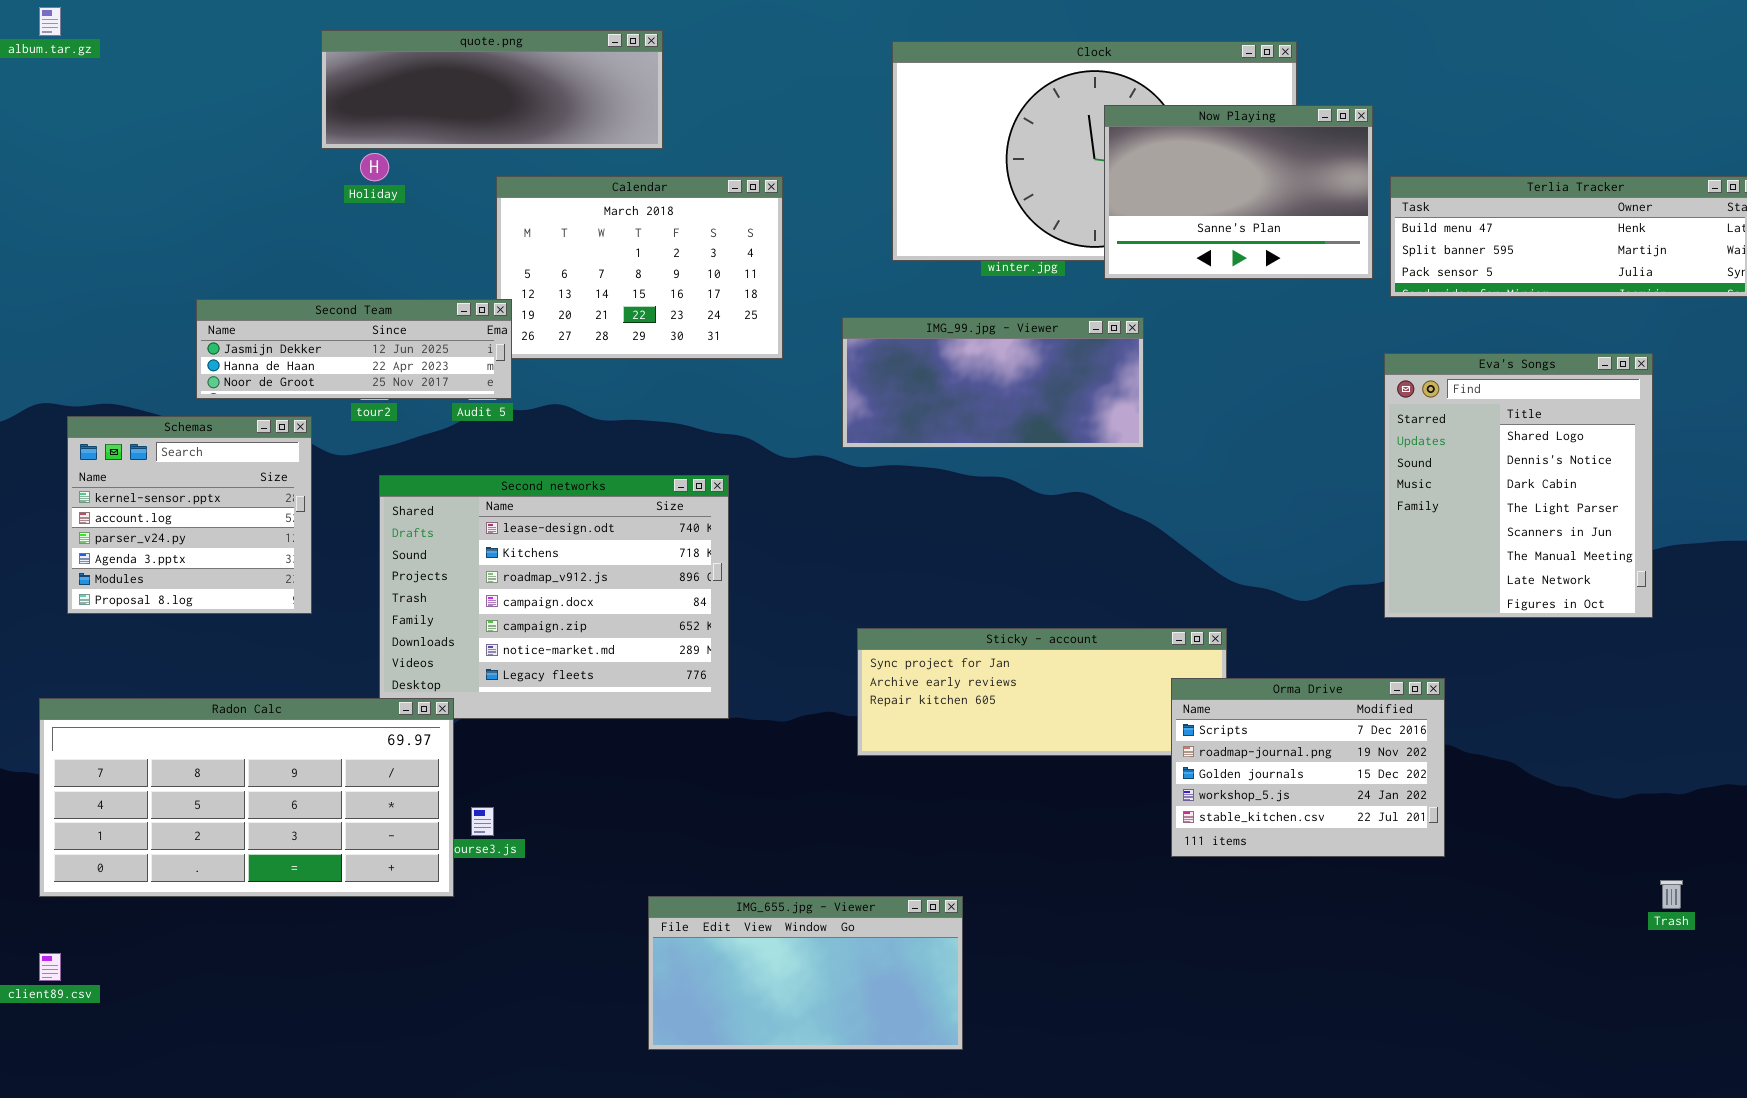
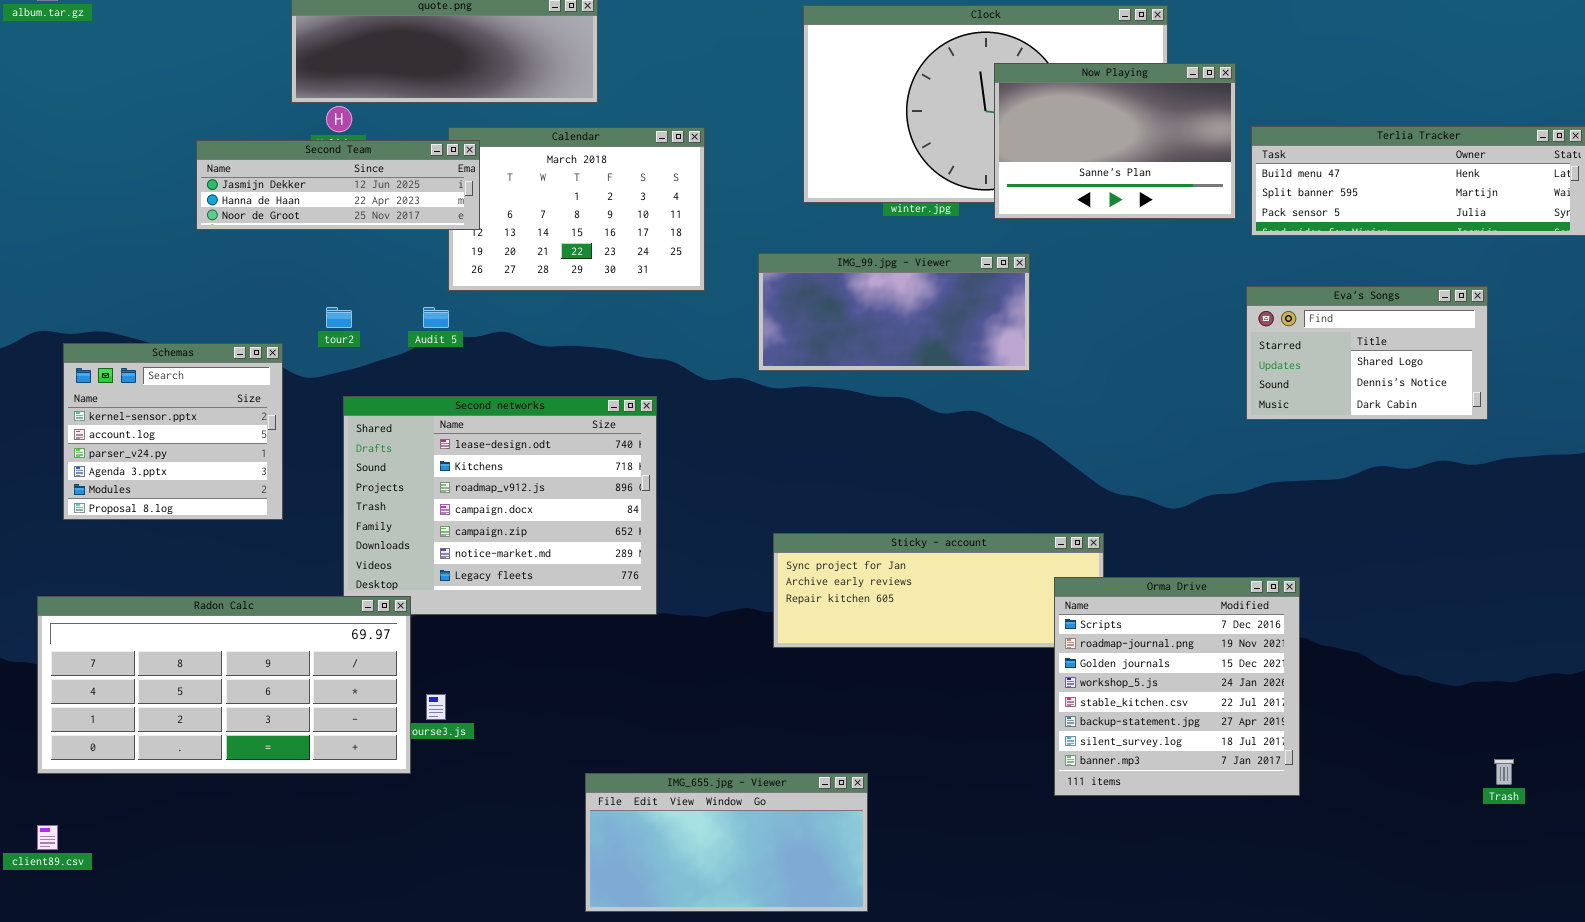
Second Team: [196,299,512,399] -> [196,140,480,230], moved
Eva's Songs: [1384,353,1653,618] -> [1246,286,1488,420], resized
Orma Drive: [1171,678,1445,857] -> [1054,577,1300,796], resized

